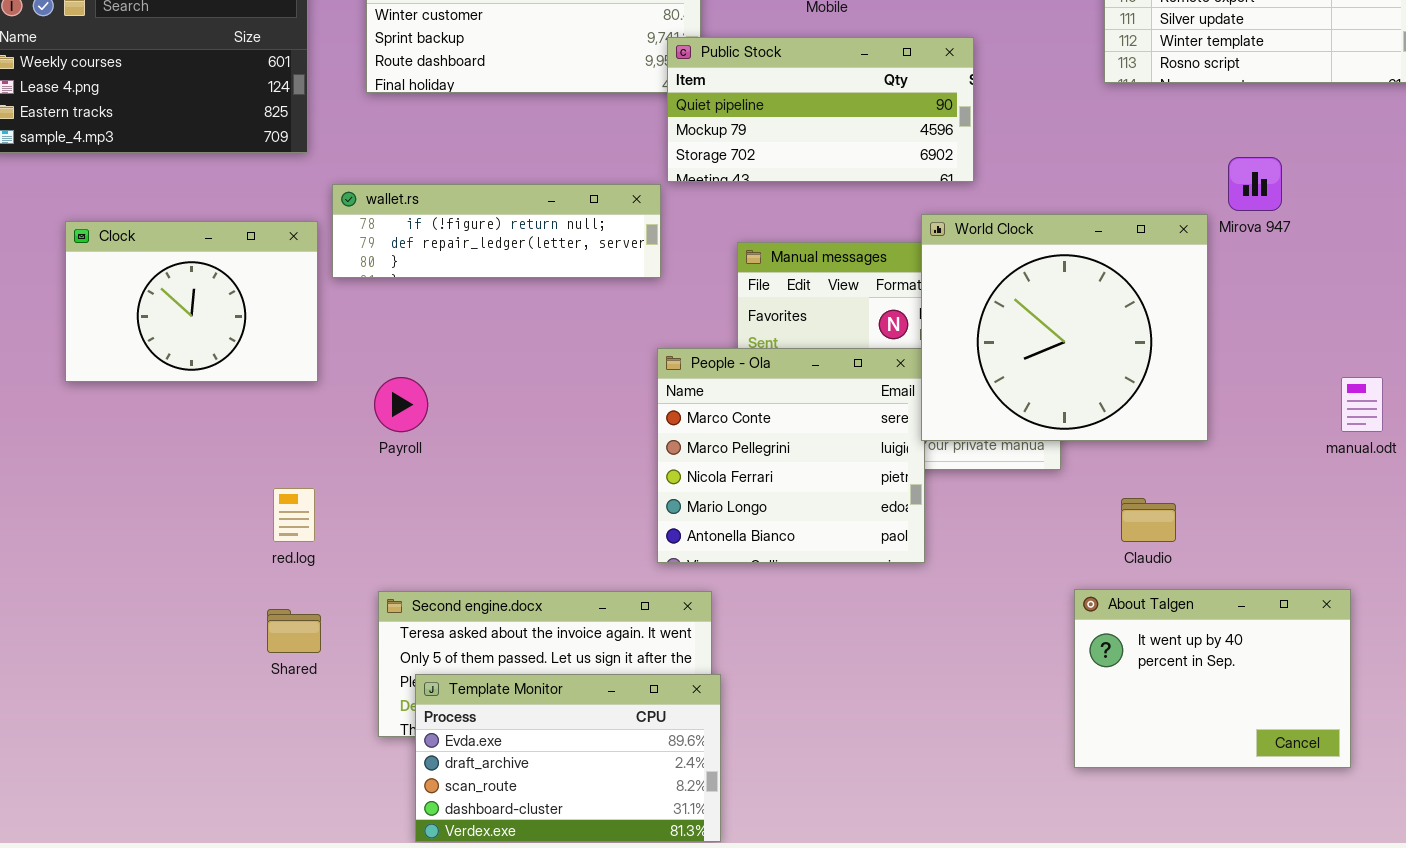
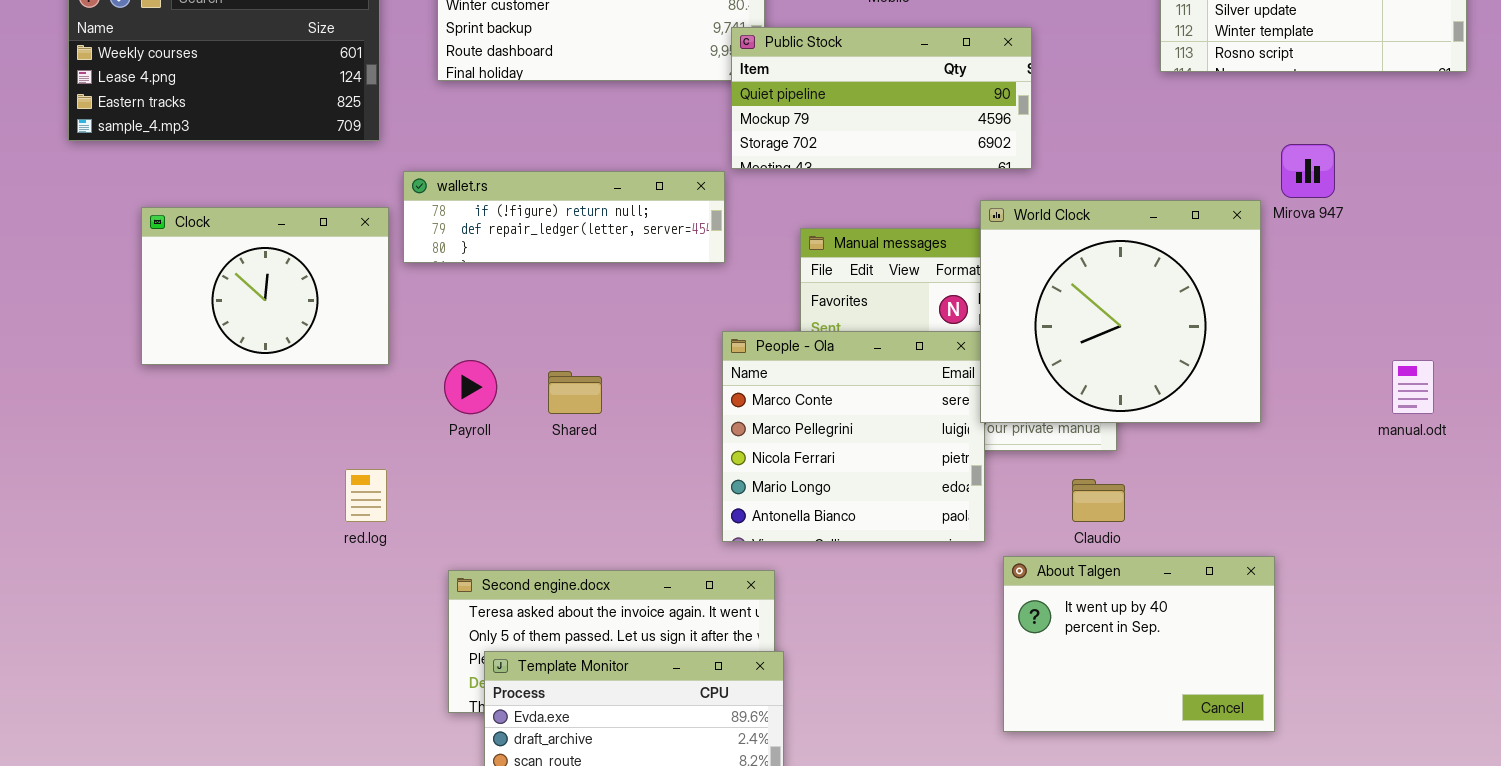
Claudio: [1121,498,1176,542] -> [1072,479,1125,522], moved
About Talgen: [1074,589,1351,768] -> [1003,556,1275,732], moved
Shared: [267,609,321,653] -> [548,371,602,414], moved

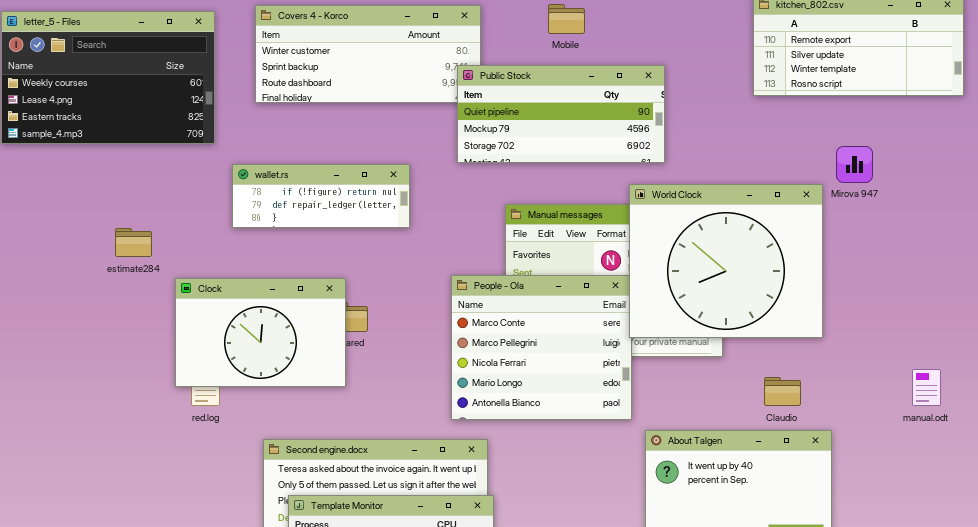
wallet.rs: [403,171,725,263] -> [232,164,410,228], resized
Clock: [141,207,389,365] -> [175,278,346,387], moved
manual.odt: [1392,360,1434,414] -> [912,369,941,406], moved
Claudio: [1072,479,1125,522] -> [764,377,801,406], moved

